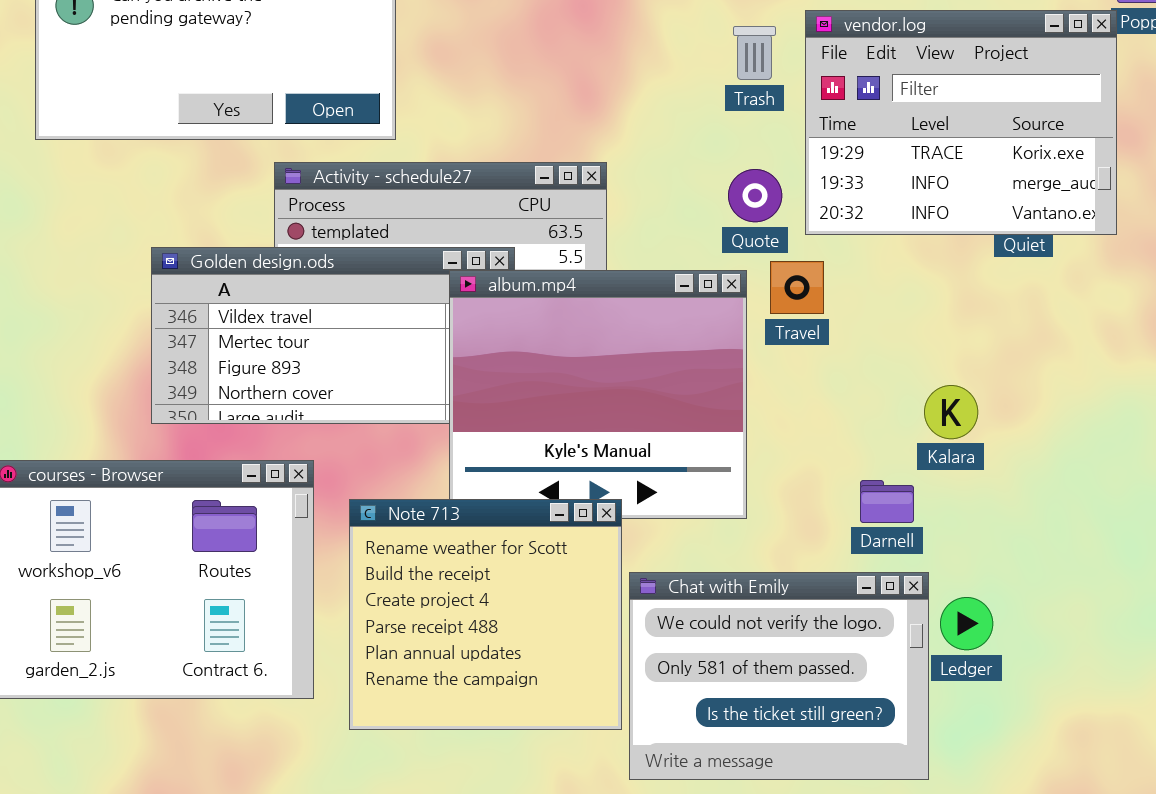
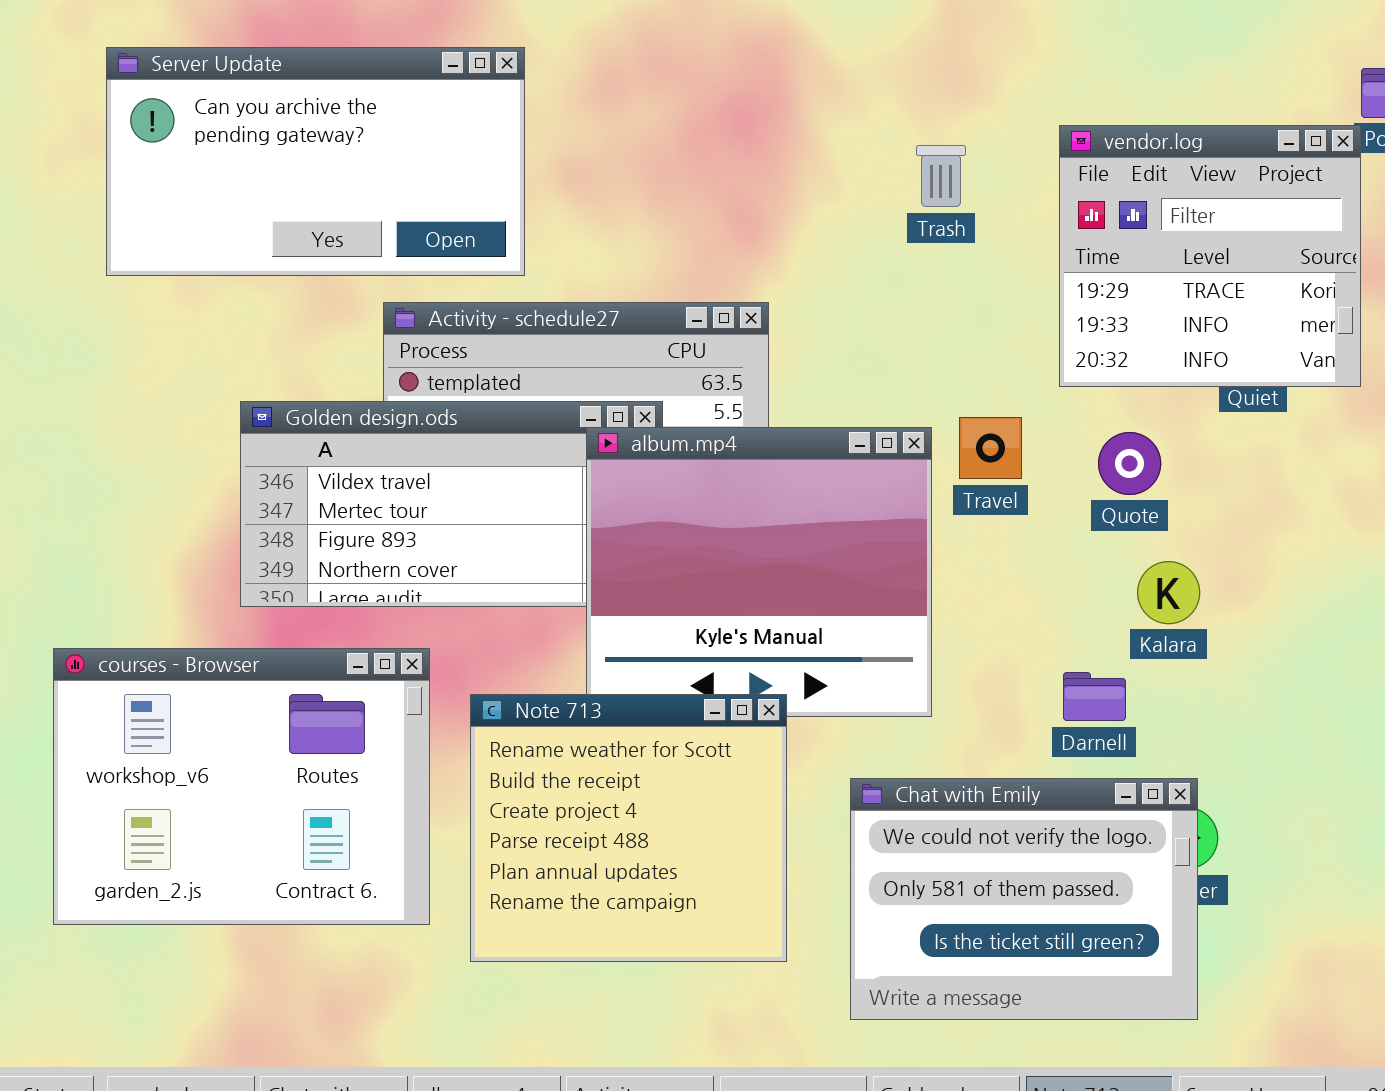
vendor.log: [805,10,1117,235] -> [1059,125,1361,387], resized
Quote: [728,169,782,222] -> [1098,432,1161,495], moved
Chat with Emily: [629,572,929,780] -> [850,778,1198,1020], moved

